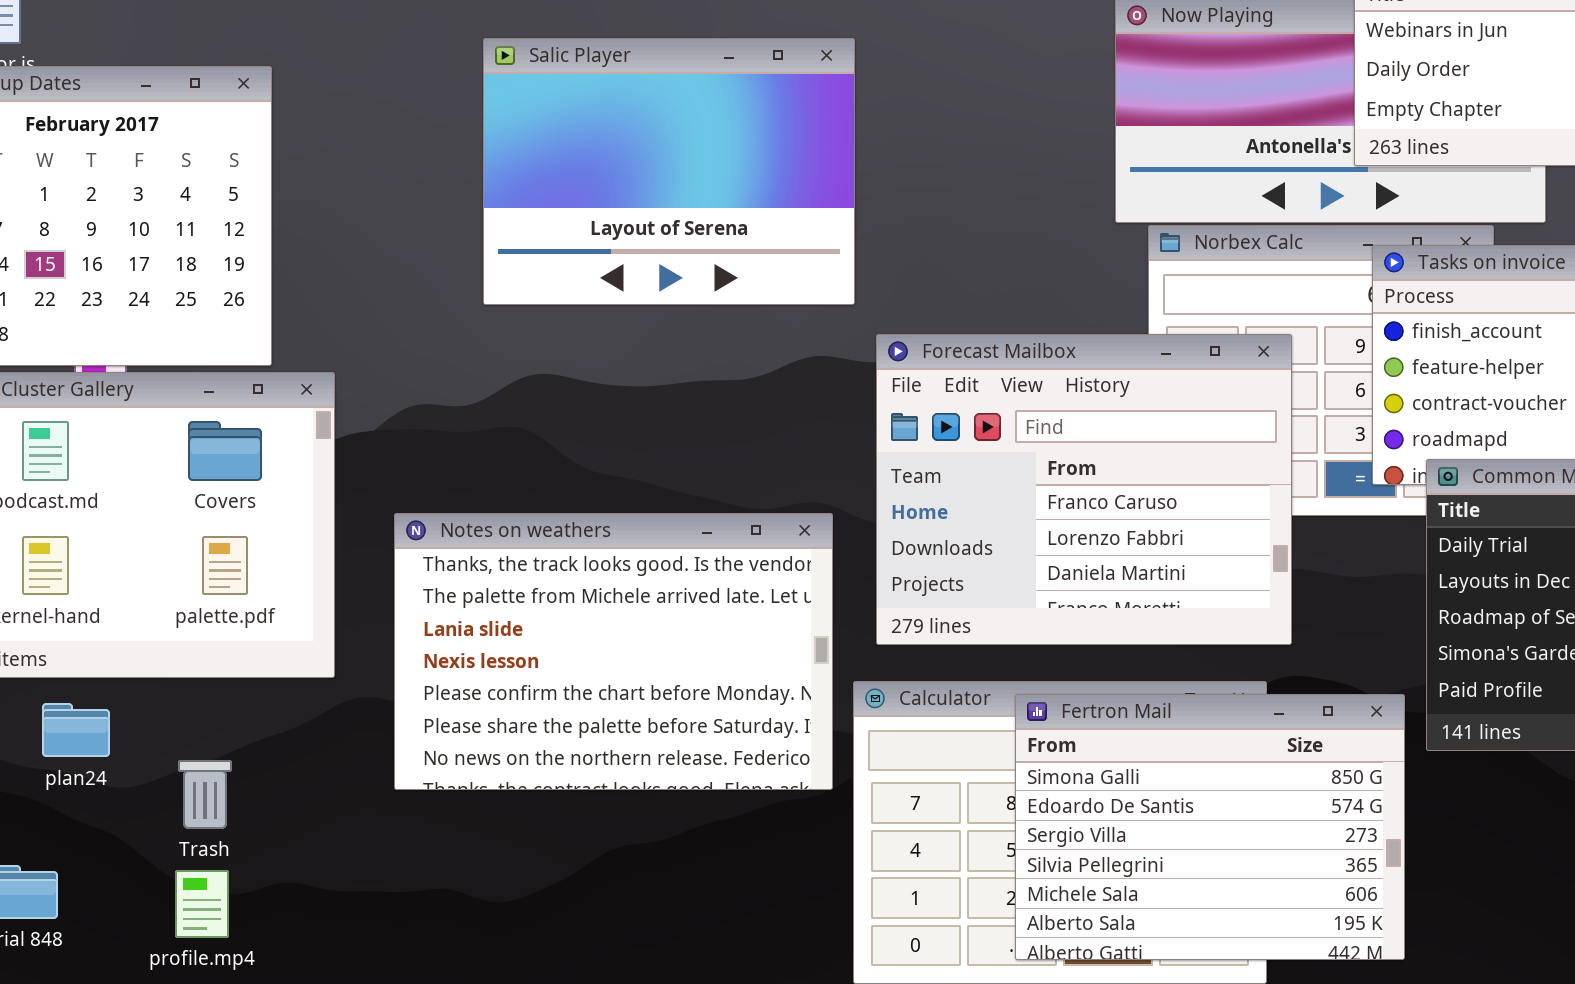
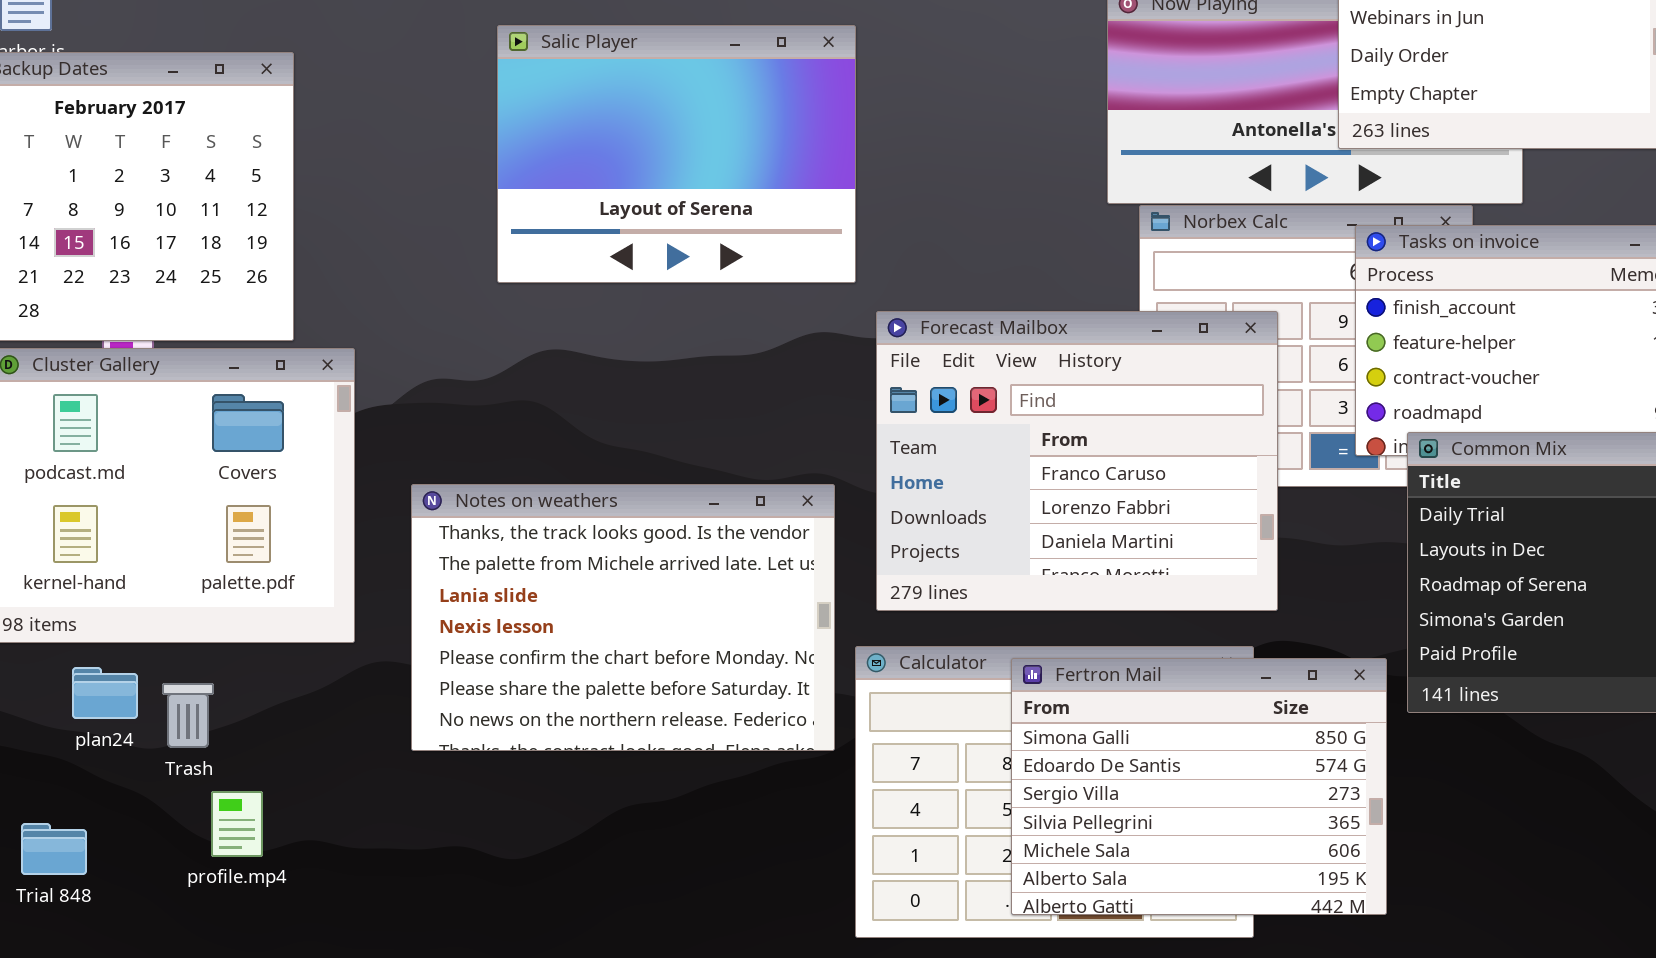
Trash: [178,760,232,829] -> [162,683,214,748], moved
profile.mp4: [175,870,229,938] -> [211,791,263,857], moved

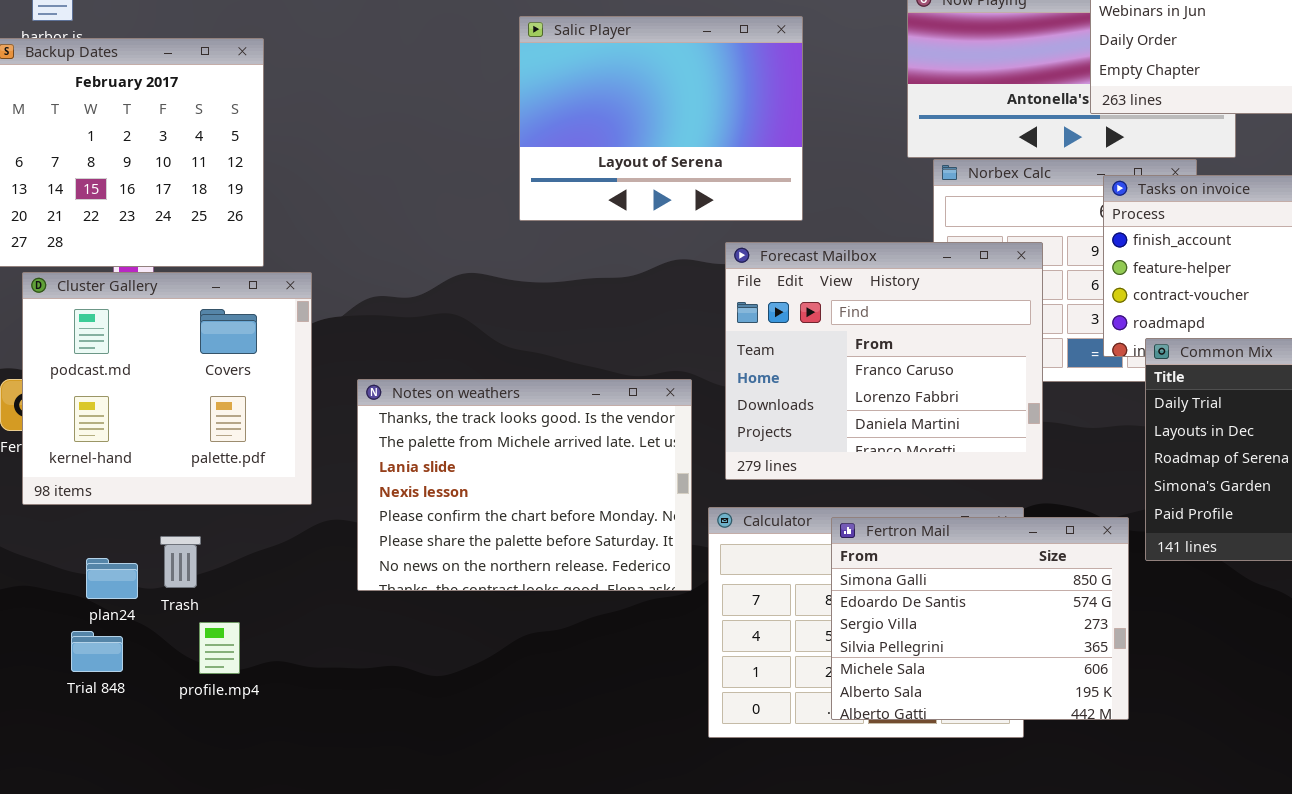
Salic Player: [497,25,856,283] -> [519,16,803,221], moved
plan24: [72,667,138,719] -> [86,558,138,599], moved
Trial 848: [21,823,87,875] -> [71,631,123,672], moved

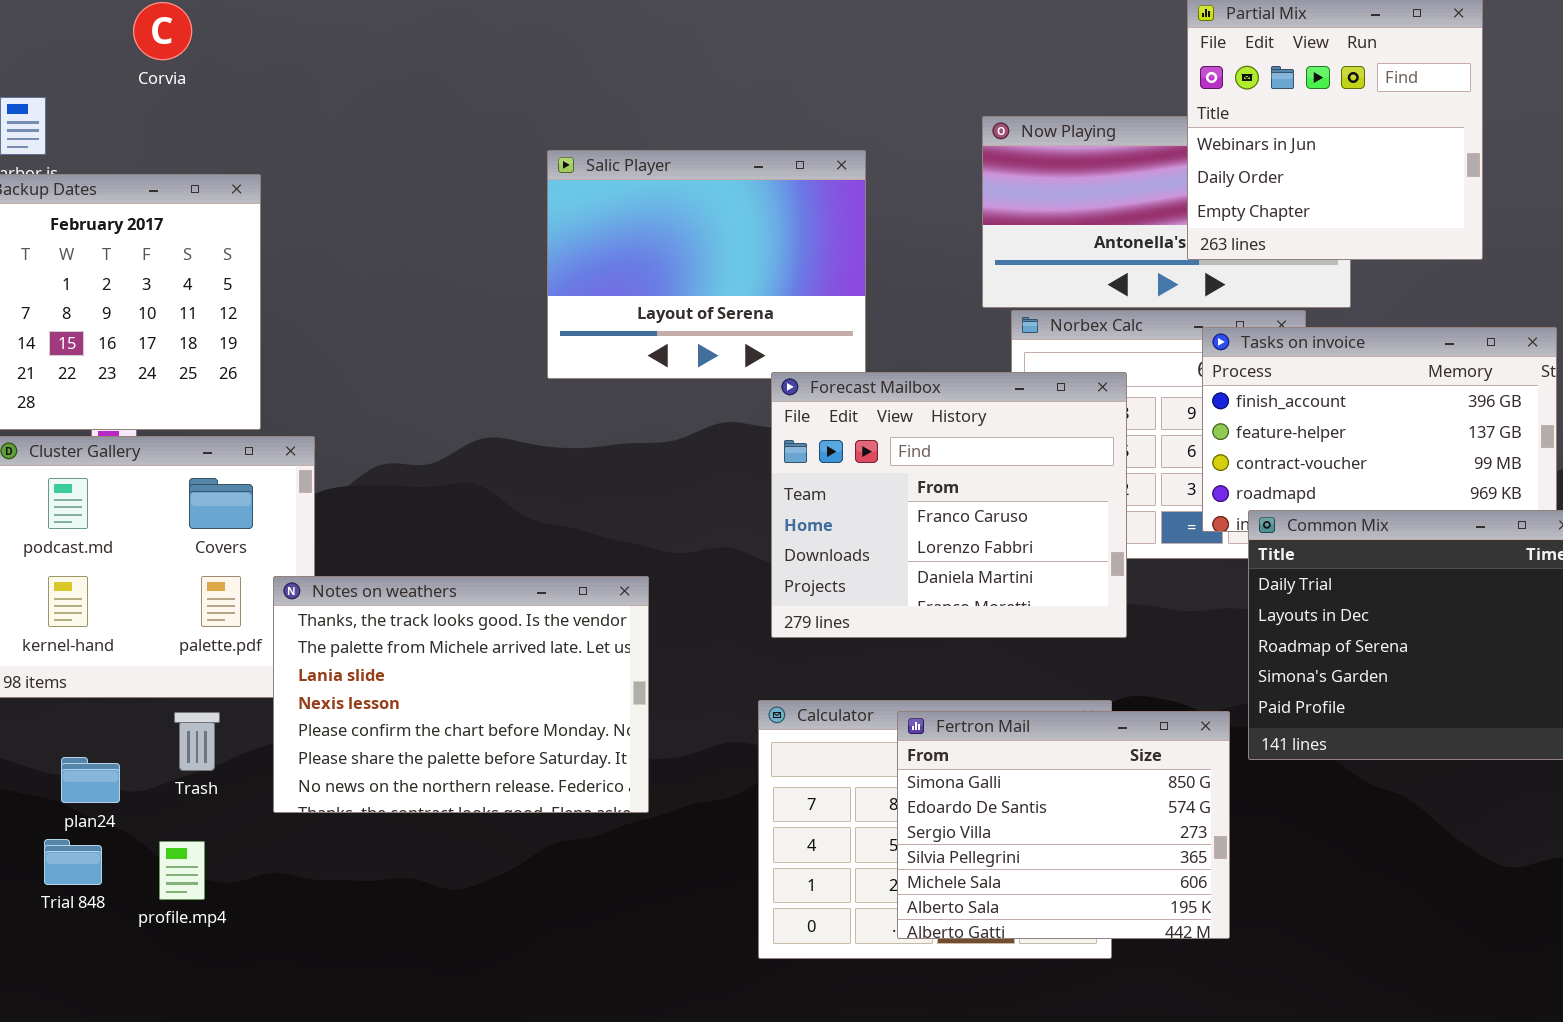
Forecast Mailbox: [725,242,1043,480] -> [771,372,1127,638], moved
Notes on weathers: [357,379,692,591] -> [273,576,649,813], moved
Trash: [160,536,201,588] -> [174,712,220,771], moved
profile.mp4: [199,622,240,674] -> [159,841,205,900], moved

